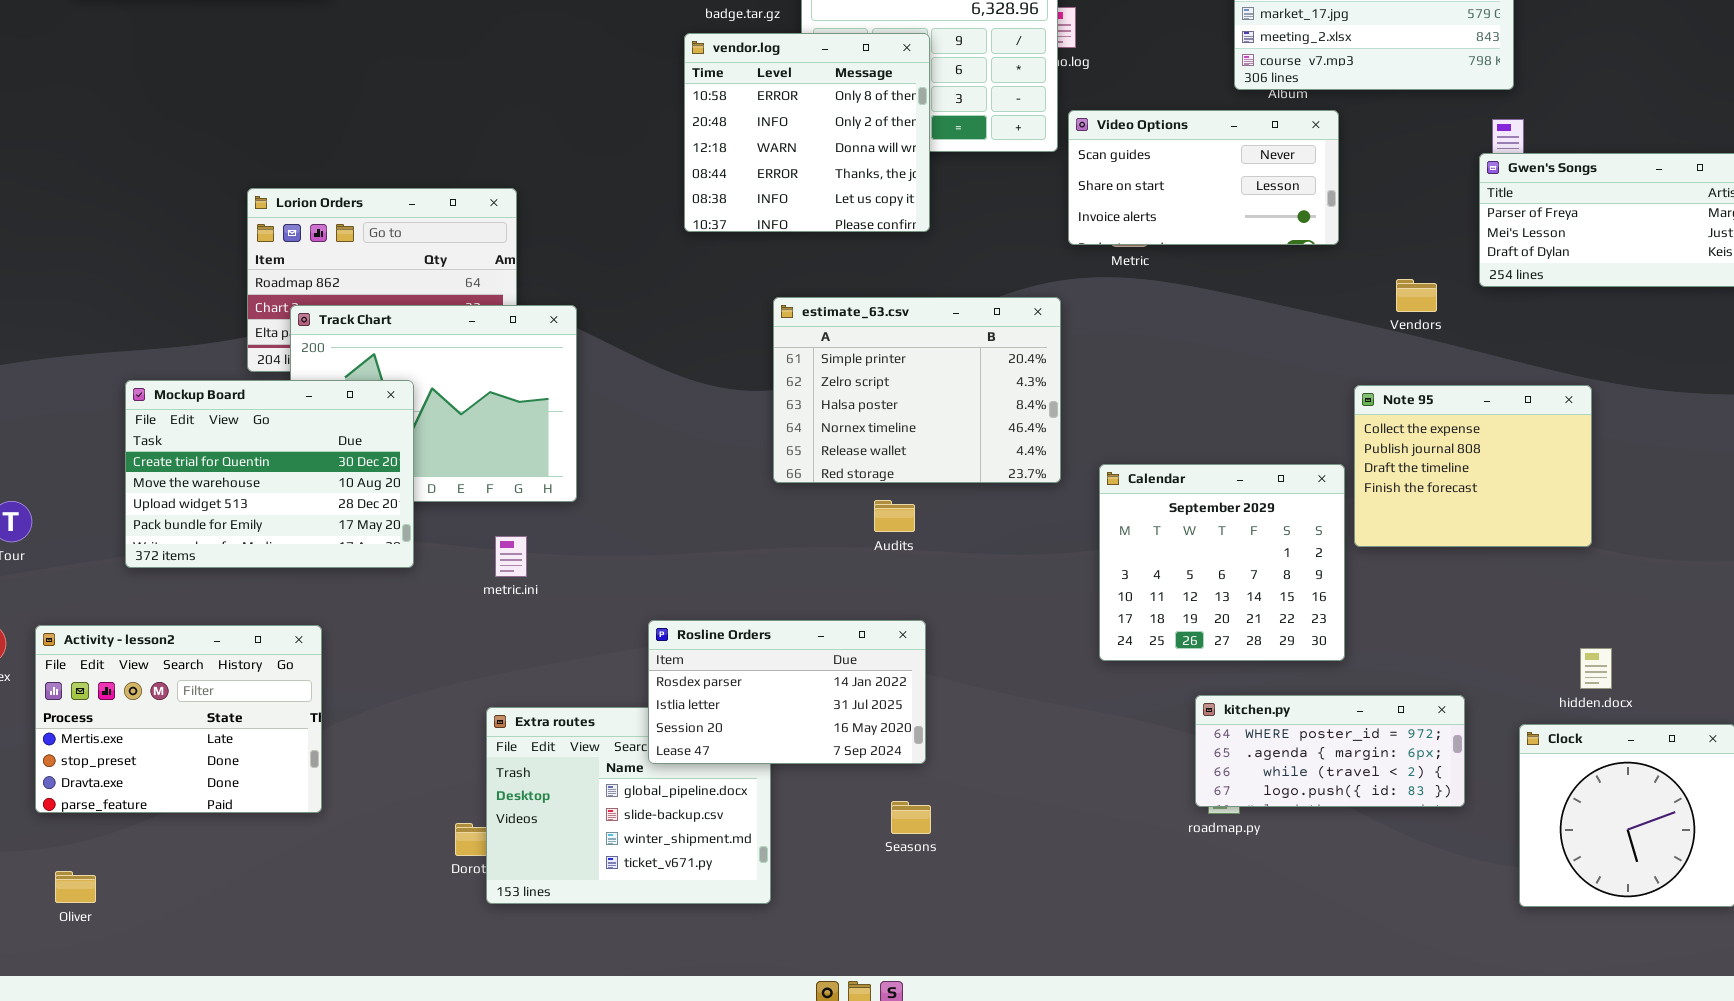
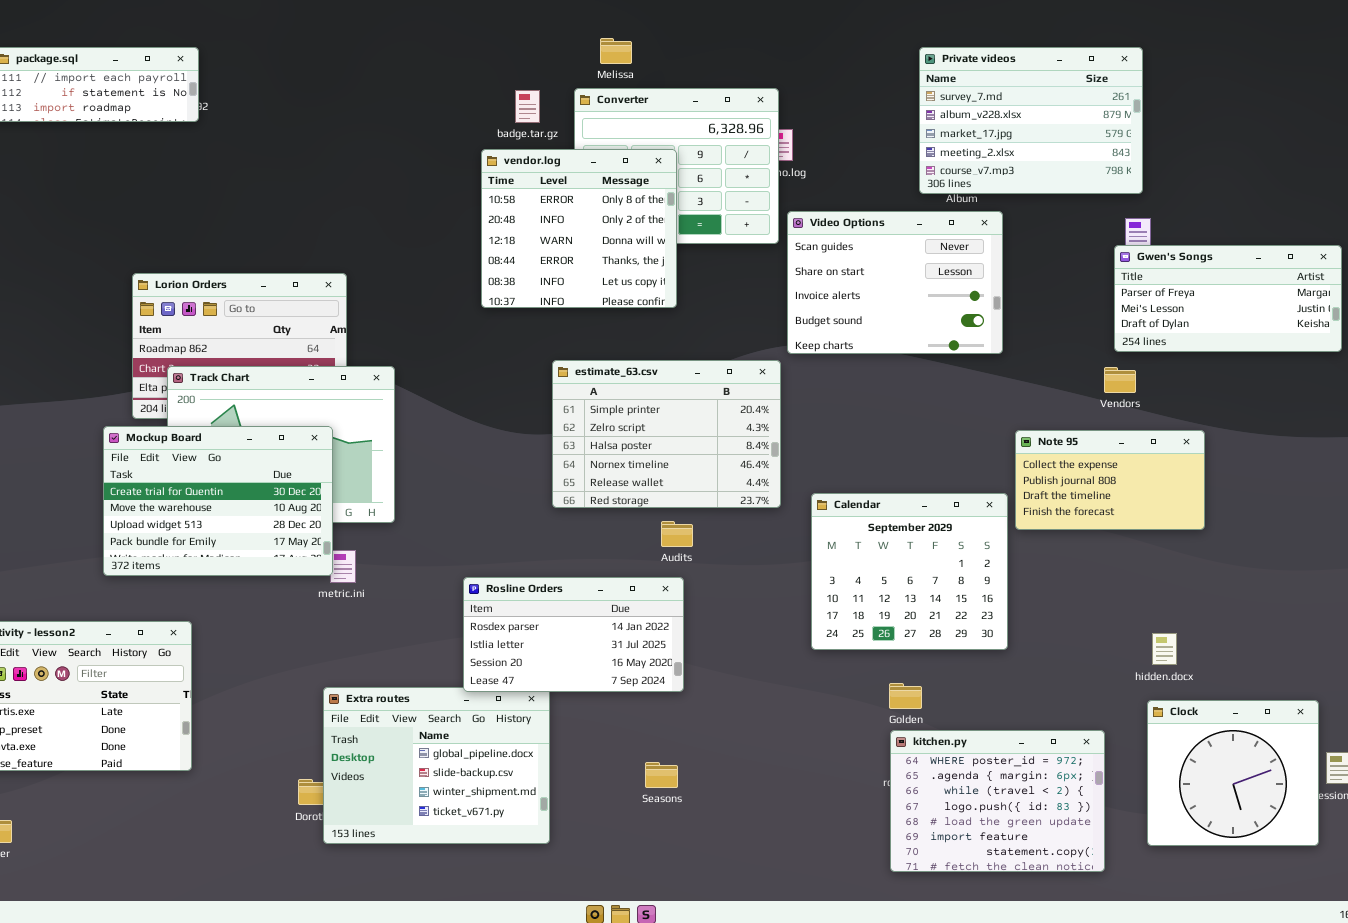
Video Options: [1068,110,1339,245] -> [787,211,1003,354], resized
Vendors: [1396,279,1437,312] -> [1104,367,1136,393], moved
Mockup Board: [125,380,414,568] -> [103,426,333,576], moved
Note 95: [1354,385,1592,547] -> [1015,430,1205,530], resized
Audits: [874,500,915,532] -> [661,521,693,547], moved
Rosline Orders: [648,620,926,764] -> [463,577,684,692], moved
hidden.docx: [1580,648,1612,689] -> [1152,633,1177,665], moved
kitchen.py: [1195,695,1465,807] -> [890,730,1105,872], moved, resized

